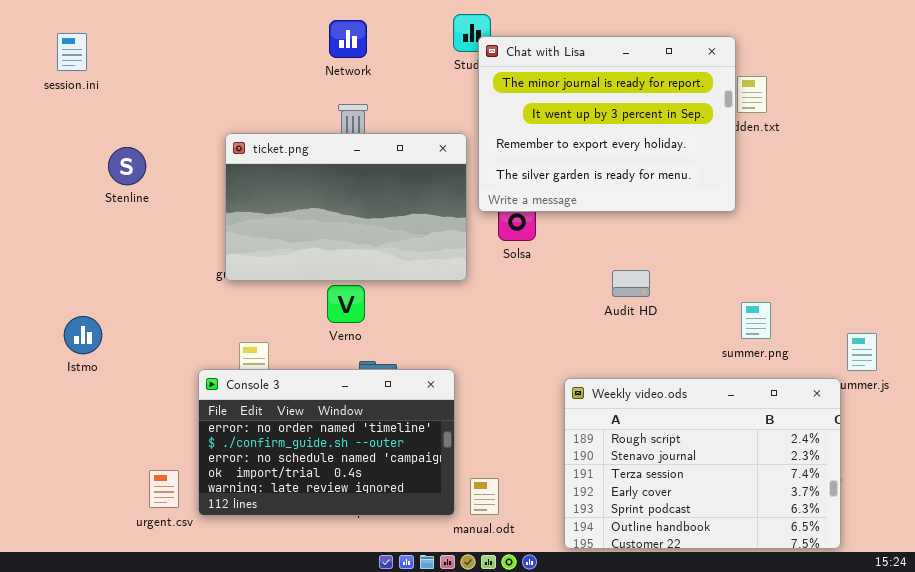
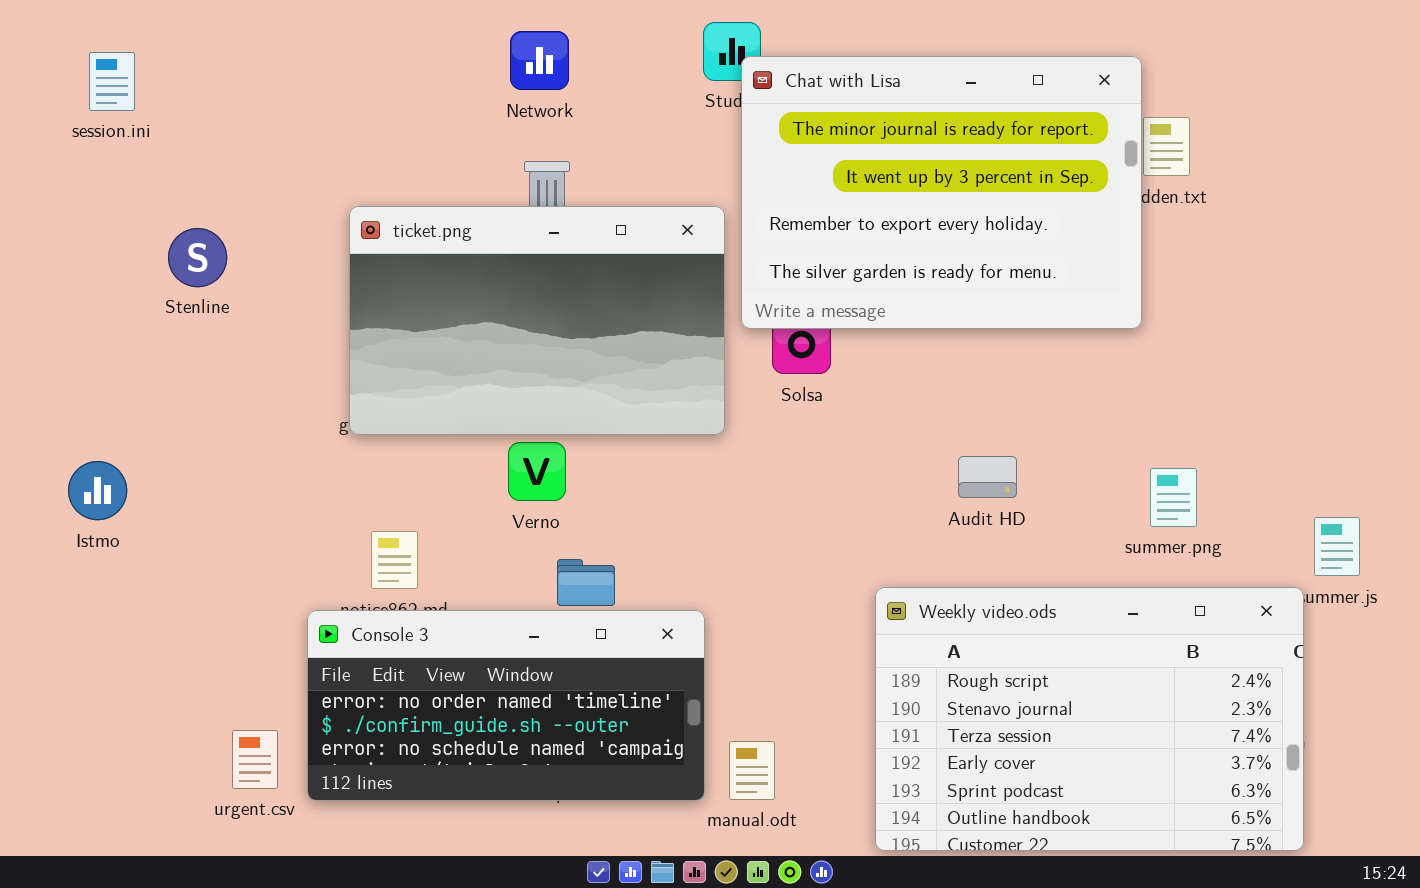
Audit HD: [612,270,650,297] -> [958,456,1017,498], moved
Istmo: [64,316,102,354] -> [68,461,127,520], moved
Console 3: [198,369,455,516] -> [307,610,705,801], resized

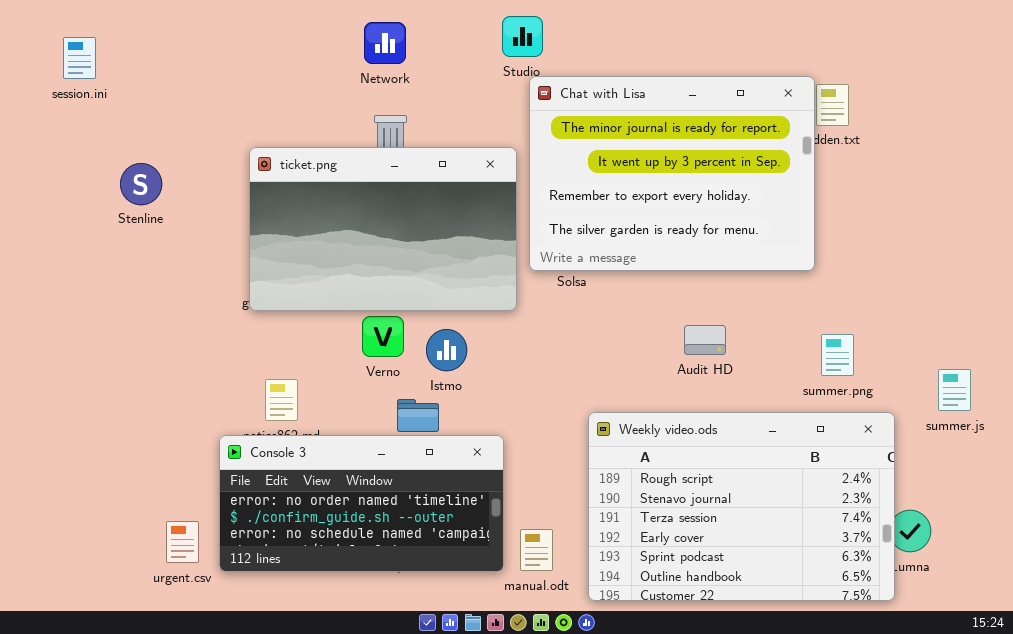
Chat with Lisa: [741,56,1142,329] -> [529,76,815,271], moved
Istmo: [68,461,127,520] -> [426,329,467,371], moved
Weekly video.ods: [875,587,1304,851] -> [588,412,895,601], moved

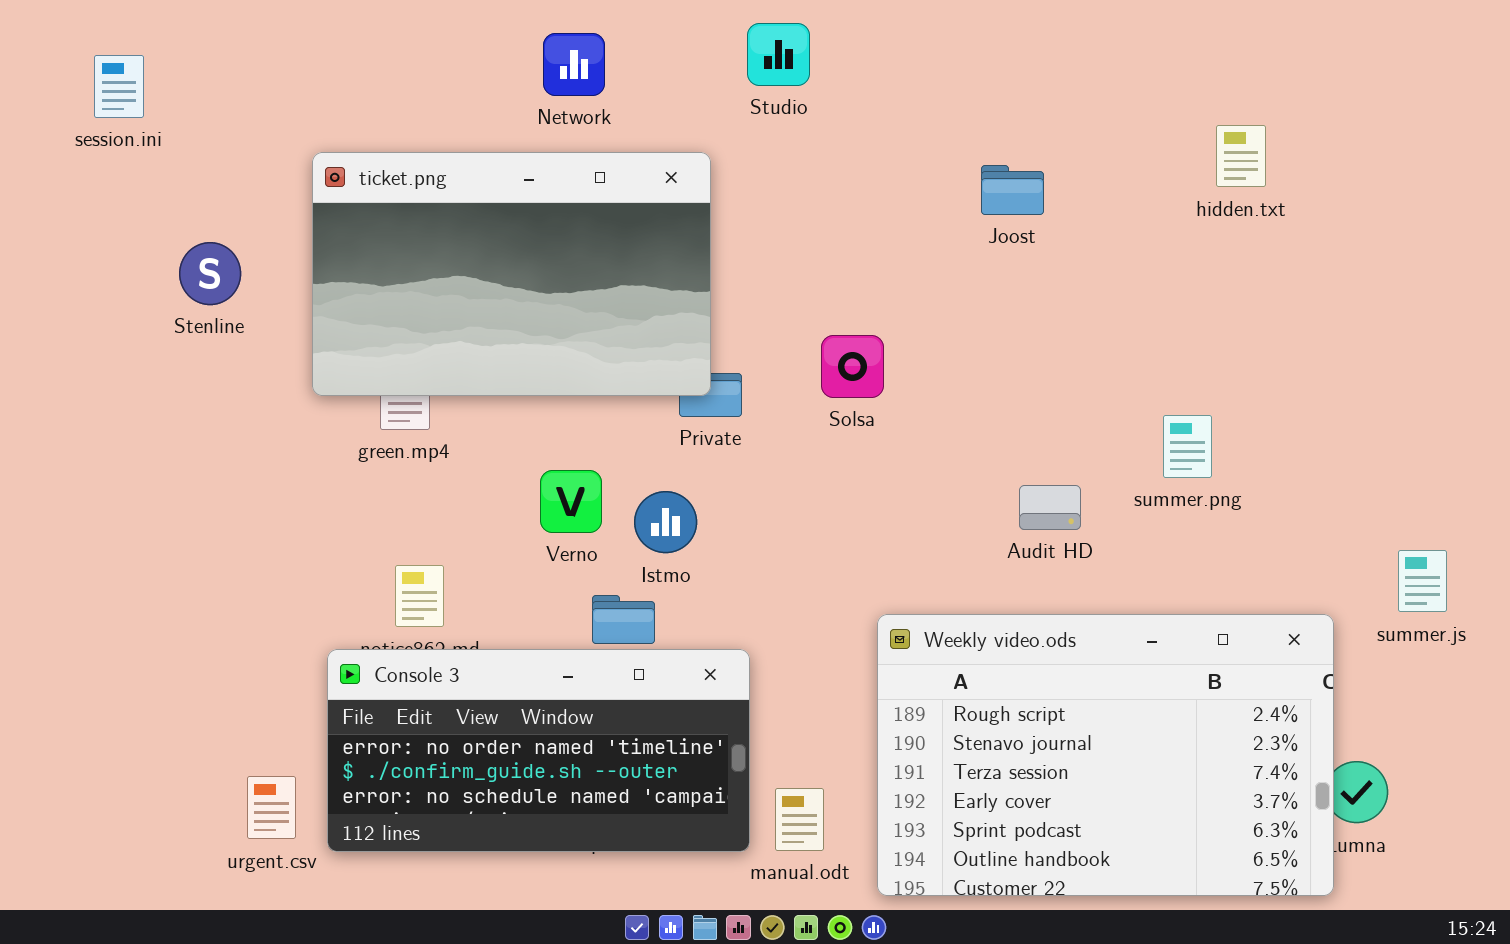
Chat with Lisa: [529,76,815,271] -> none, closed
ticket.png: [249,147,517,311] -> [312,152,711,396], moved
summer.png: [821,334,854,376] -> [1163,415,1212,478], moved

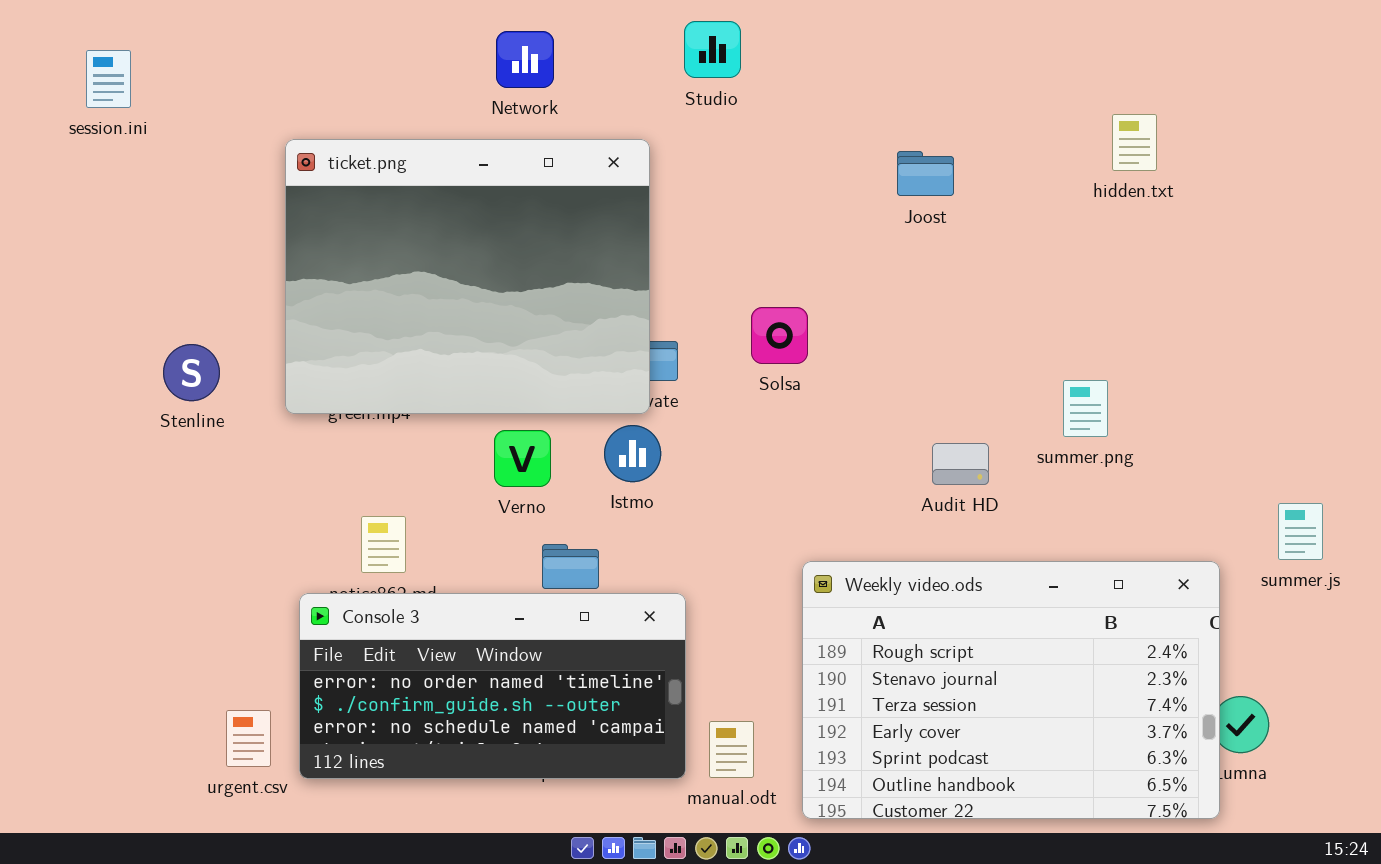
ticket.png: [312,152,711,396] -> [285,139,650,414], resized
Stenline: [179,242,241,305] -> [163,344,220,401], moved
Istmo: [634,491,697,553] -> [604,425,661,482], moved

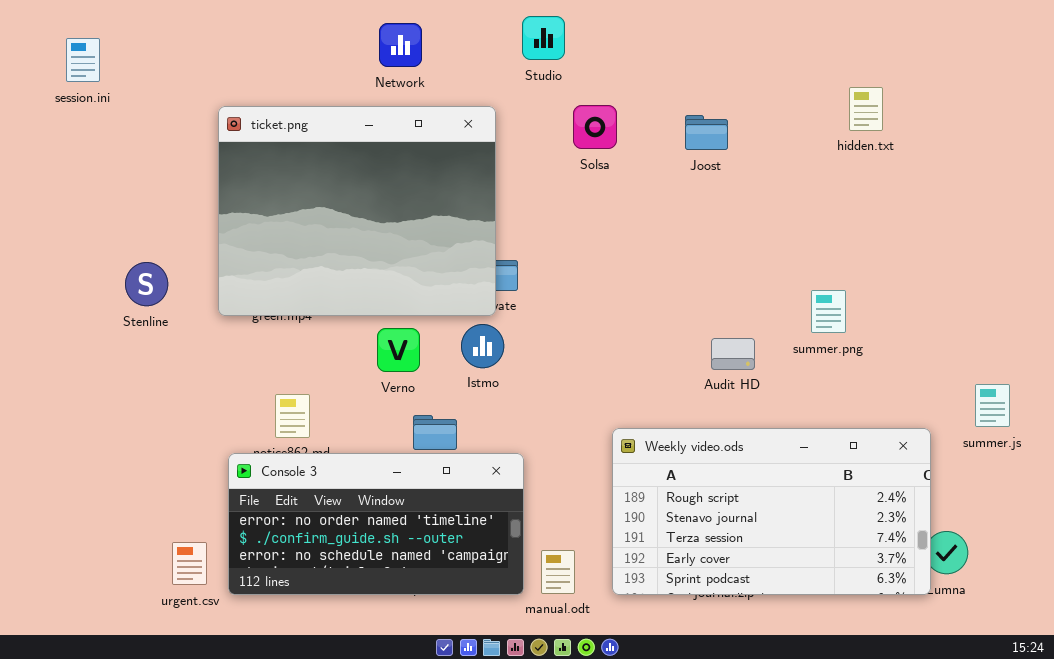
Solsa: [751,307,808,364] -> [573,105,617,149], moved
Weekly video.ods: [802,561,1220,819] -> [612,428,931,595], resized

